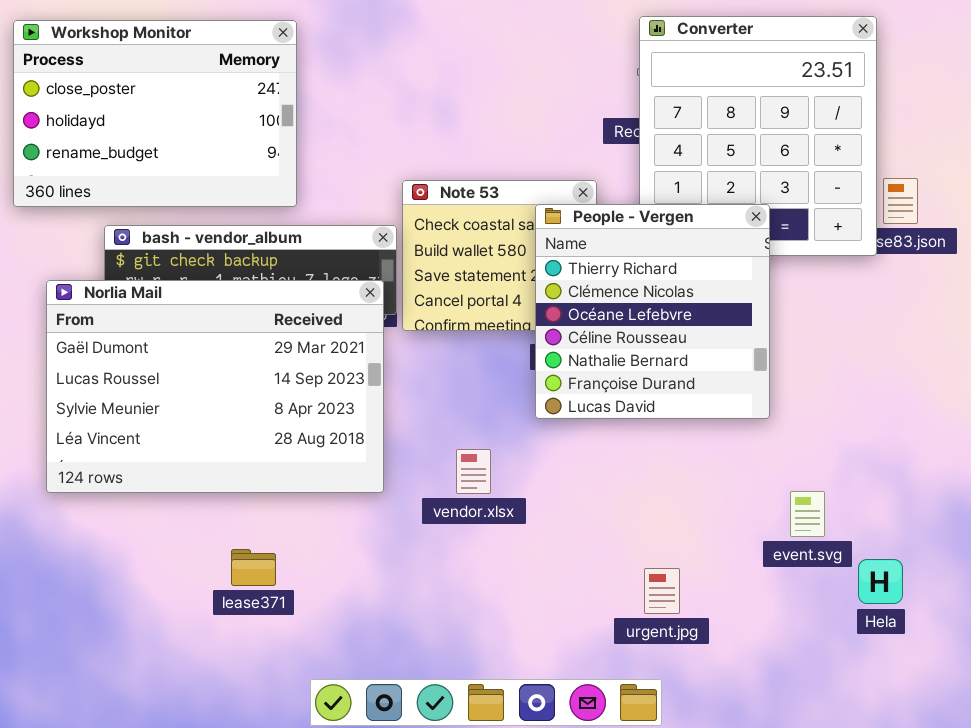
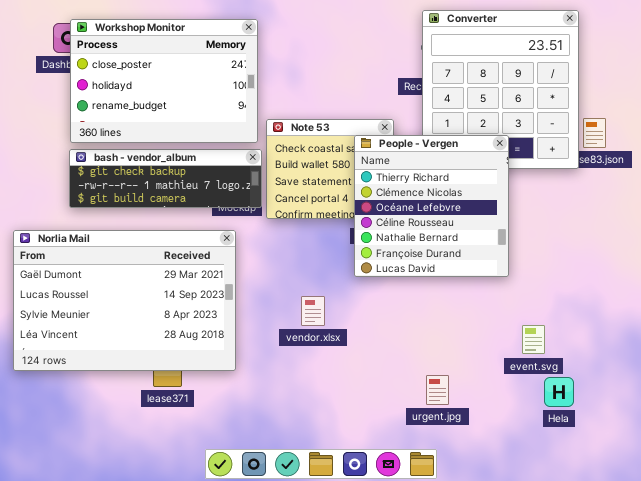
Workshop Monitor: [13,20,297,207] -> [70,19,258,143], moved
Norlia Mail: [46,280,384,493] -> [13,230,236,371], moved
Hela: [858,559,903,604] -> [544,377,574,407], moved

